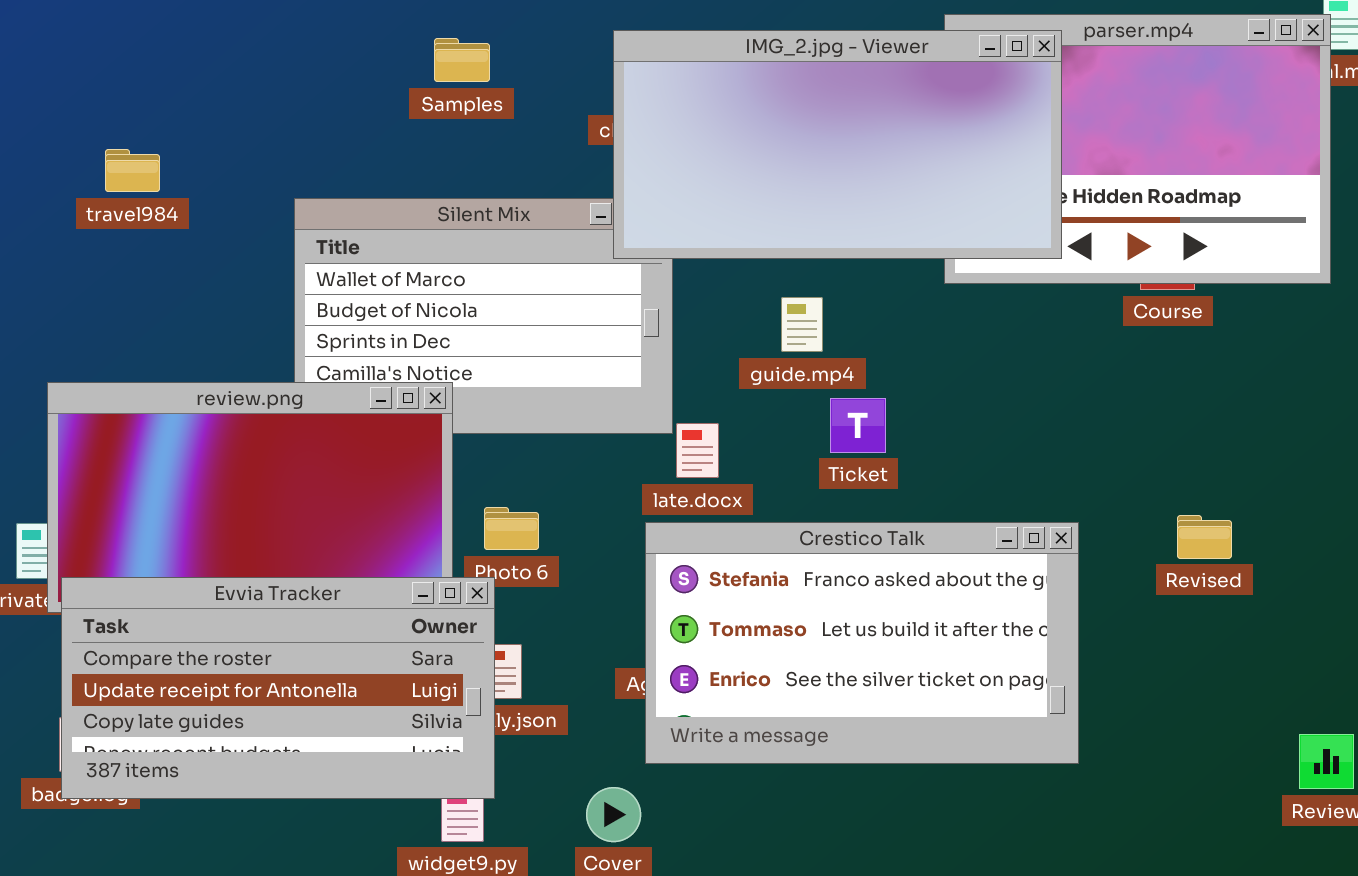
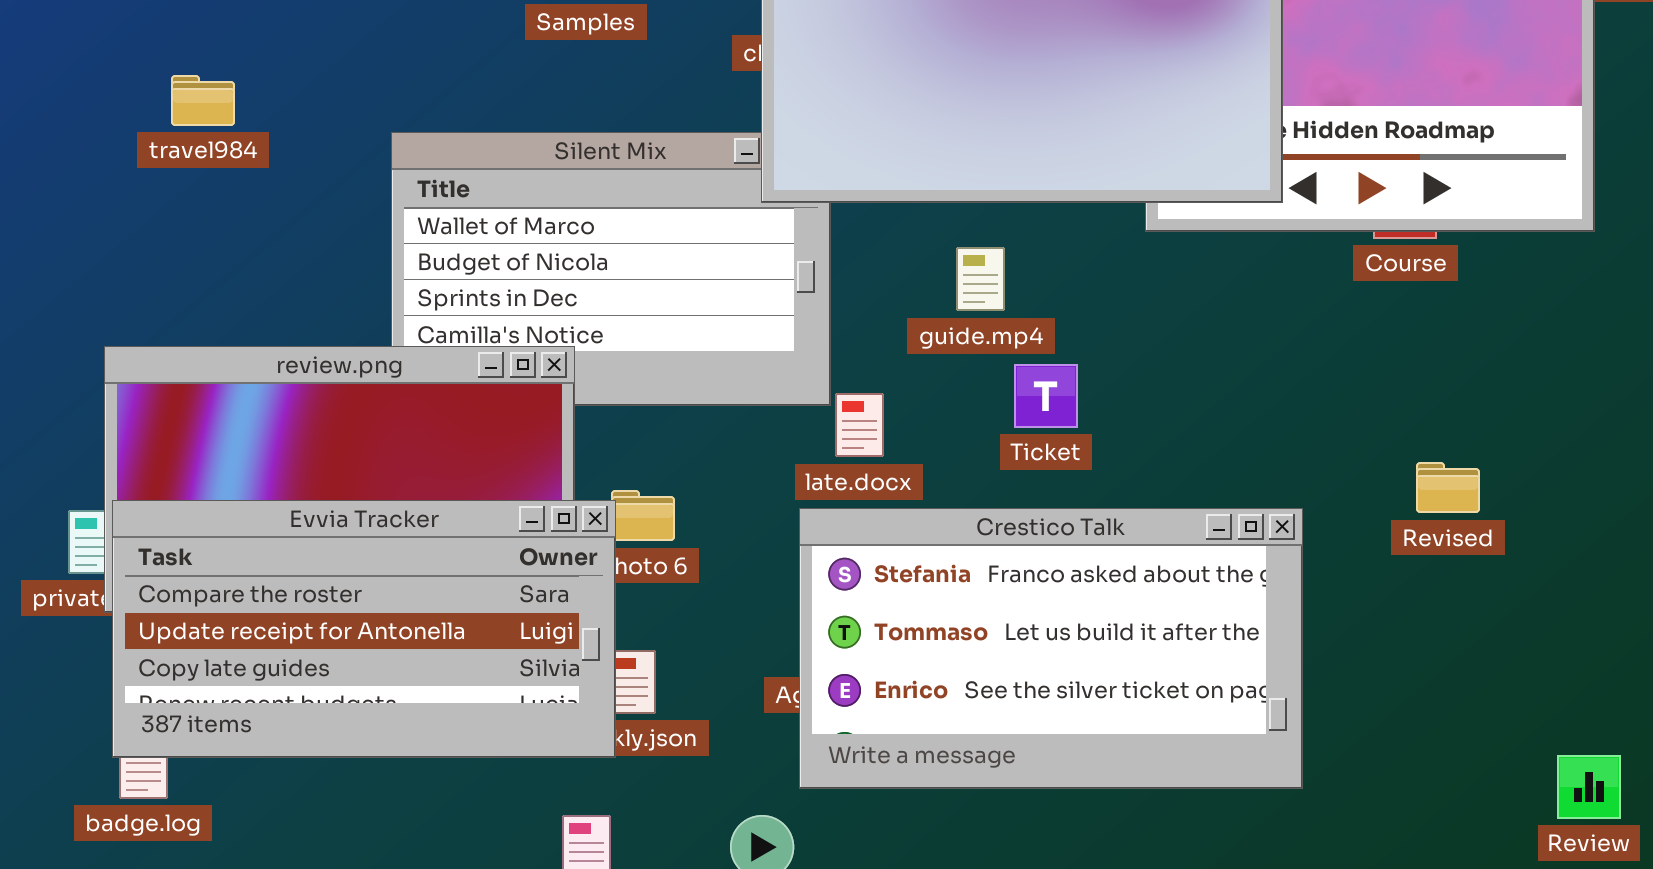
Revised: [1177,515,1232,559] -> [1416,462,1480,513], moved
Evvia Tracker: [61,577,495,799] -> [112,500,616,758], moved

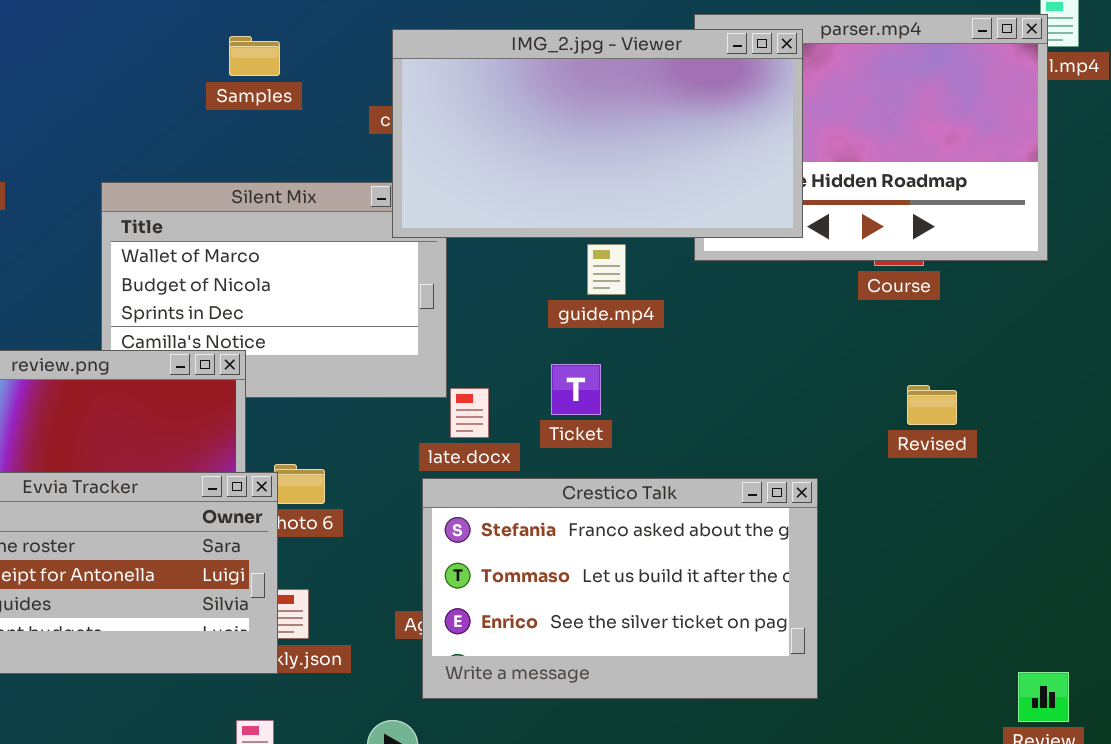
guide.mp4: [956,247,1005,311] -> [587,244,626,295], moved
Ticket: [1014,364,1078,428] -> [551,364,601,415], moved
Revised: [1416,462,1480,513] -> [907,385,957,425], moved

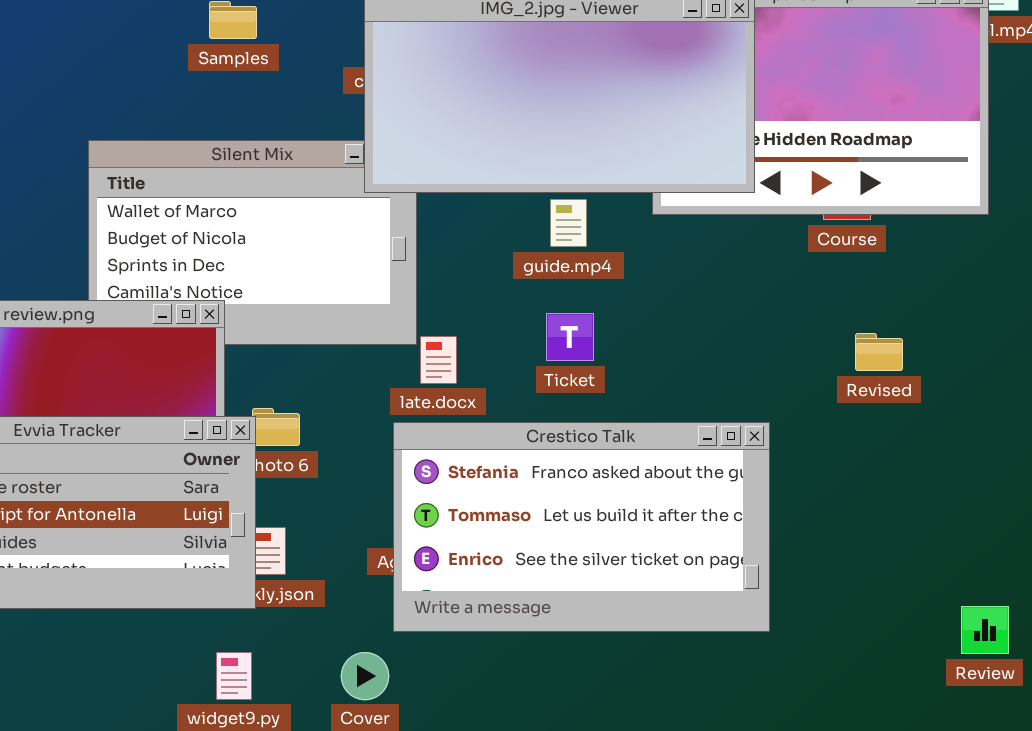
Ticket: [551,364,601,415] -> [546,313,594,361], moved

